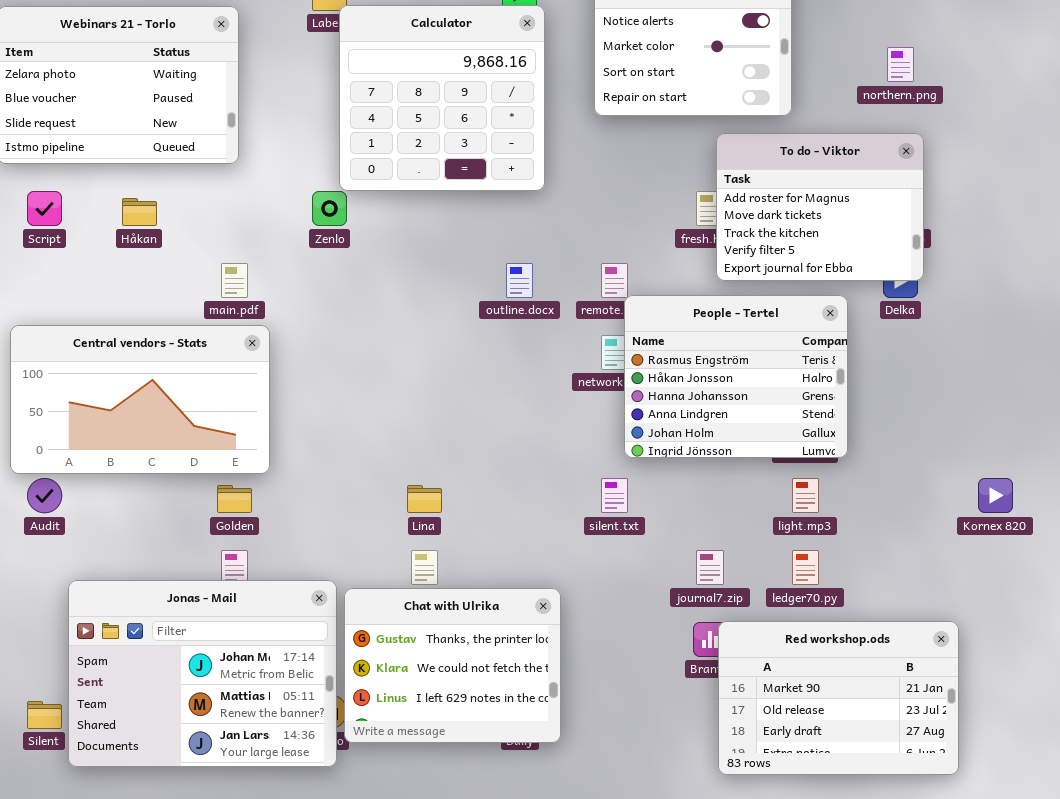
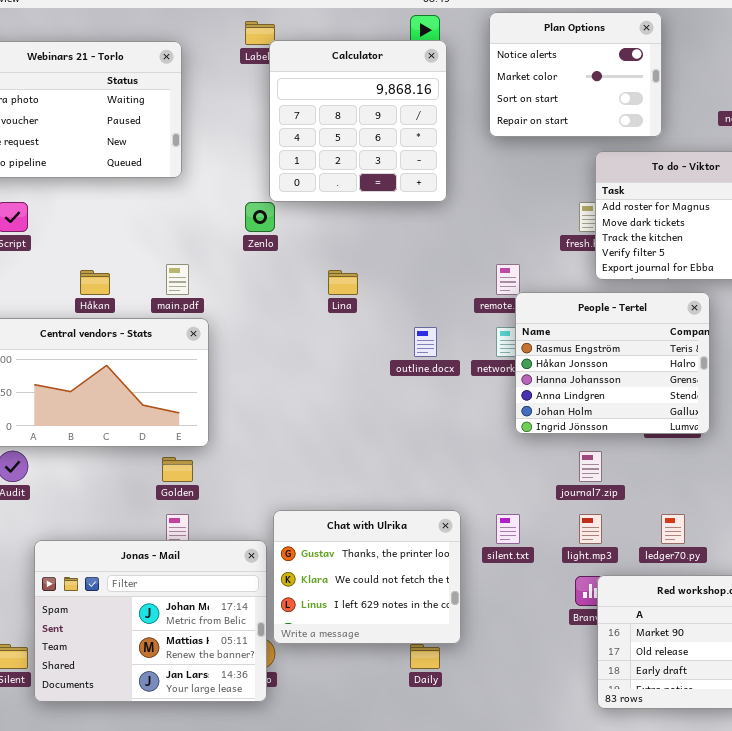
Håkan: [122,198,157,226] -> [80,270,110,295], moved
outline.docx: [506,263,533,298] -> [414,327,437,357], moved
silent.txt: [601,478,628,513] -> [496,514,520,544], moved
light.mp3: [792,478,819,513] -> [579,514,602,544], moved
Lina: [407,485,442,513] -> [328,270,358,295], moved
journal7.zip: [696,550,724,585] -> [579,451,602,482], moved
Chat with Ulrika: [344,588,561,743] -> [273,510,461,644], moved

